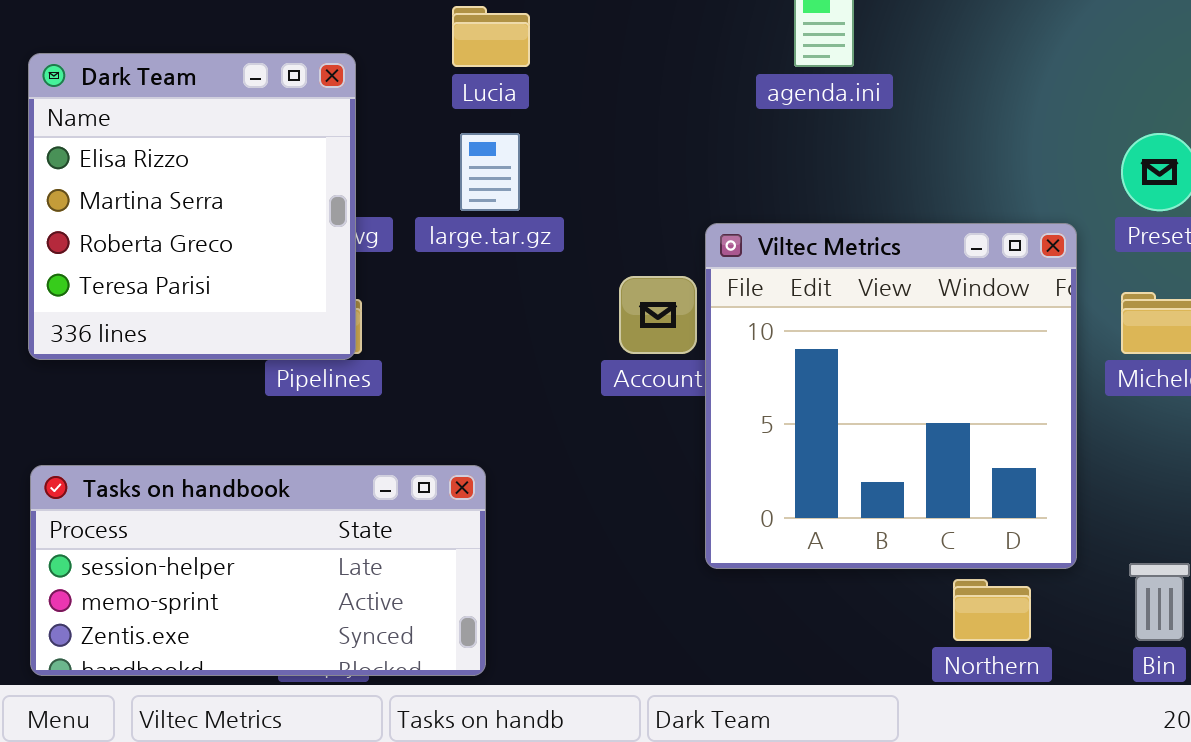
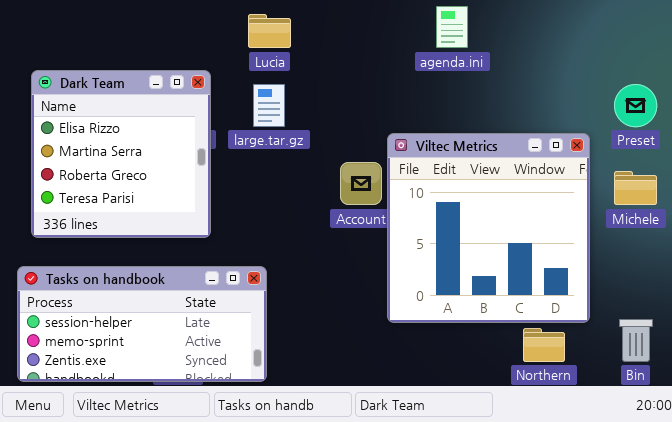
Dark Team: [28,53,356,360] -> [31,70,211,238], moved

